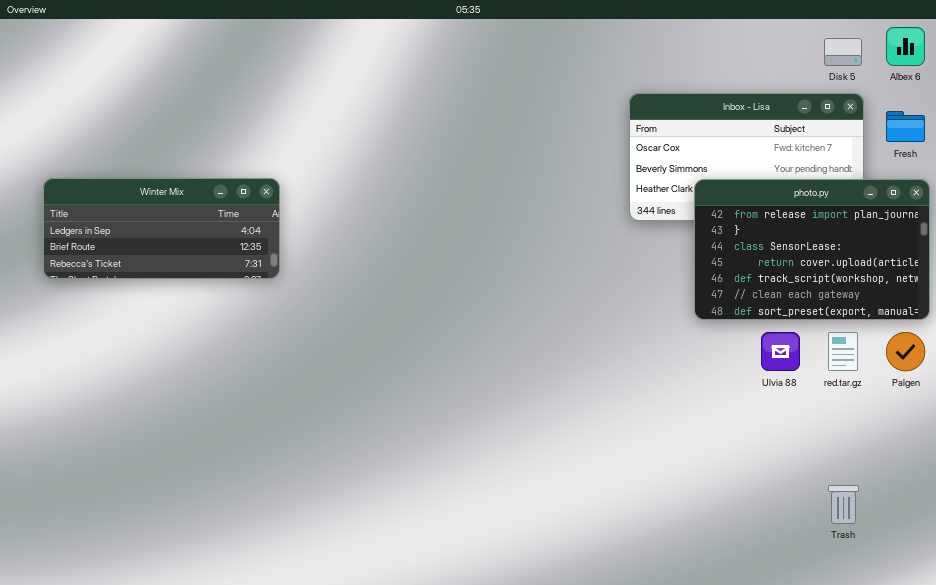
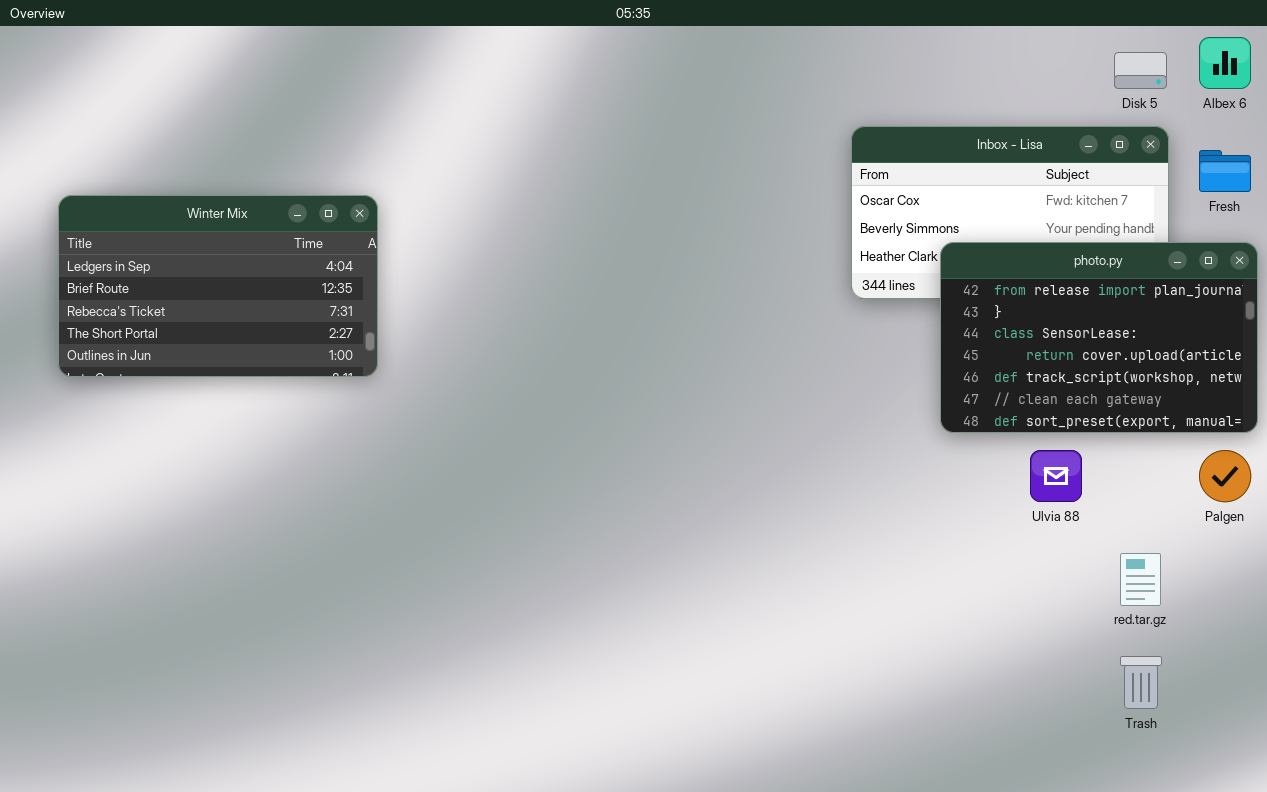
Winter Mix: [43,178,280,279] -> [58,195,378,377], resized
red.tar.gz: [828,332,858,371] -> [1120,553,1161,606], moved

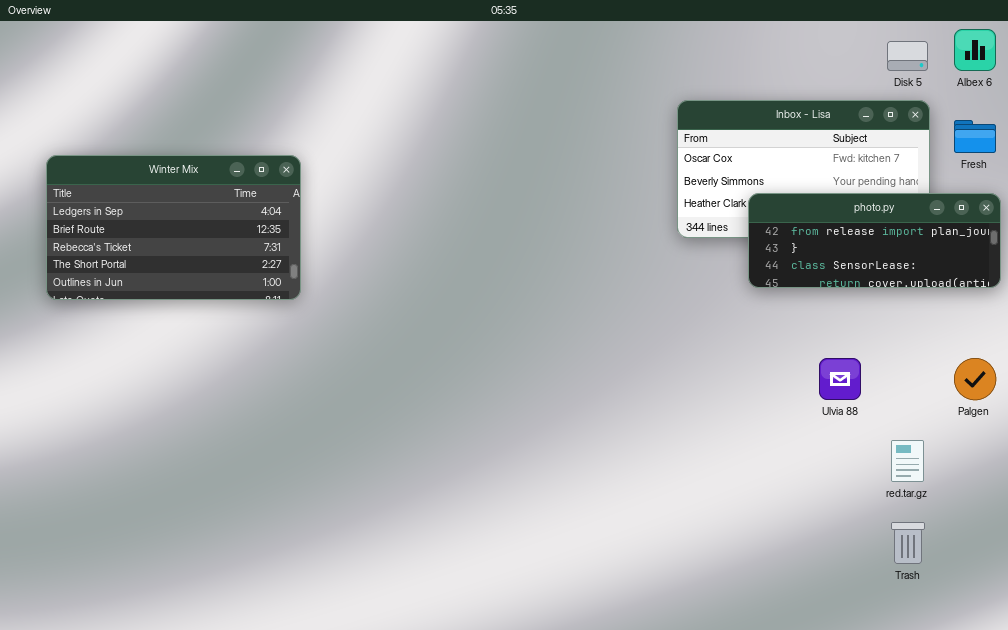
photo.py: [940,242,1258,433] -> [748,193,1001,288], resized

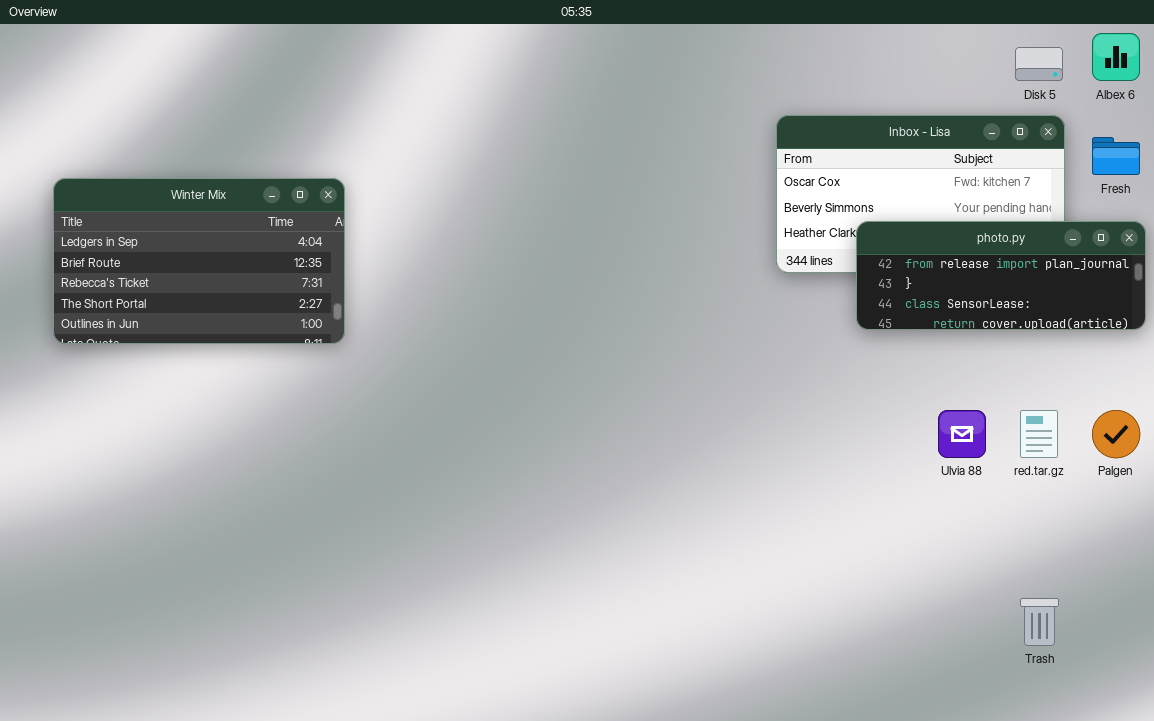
red.tar.gz: [891,440,924,482] -> [1020,410,1058,458], moved

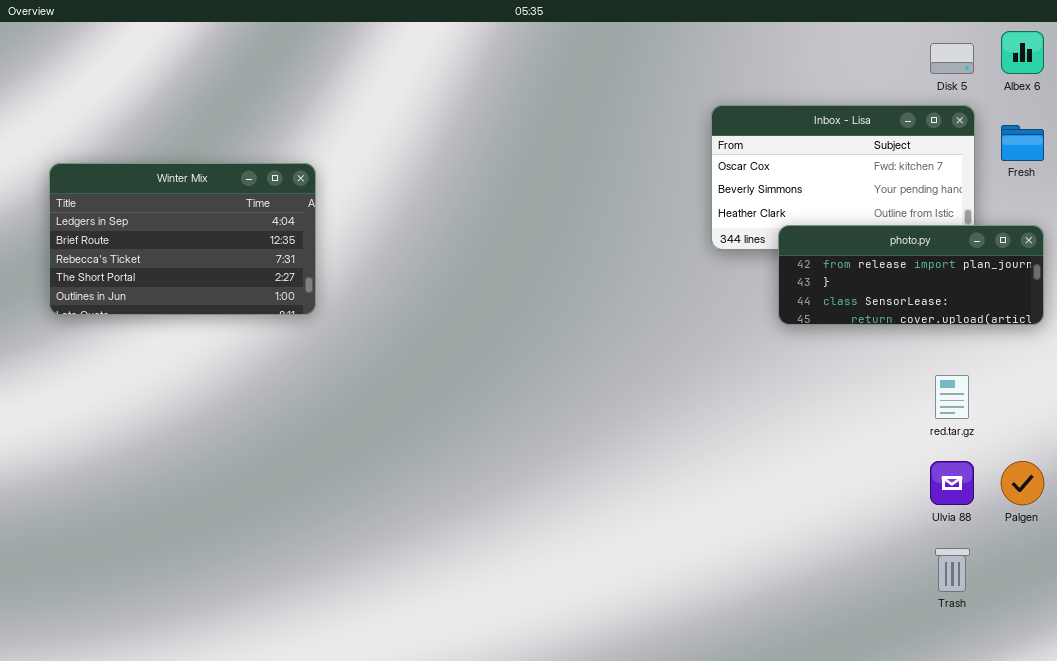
photo.py: [856,221,1146,330] -> [778,225,1044,325], moved
Ulvia 88: [938,410,986,458] -> [930,461,974,505], moved
Palgen: [1092,410,1140,458] -> [1001,461,1044,505], moved

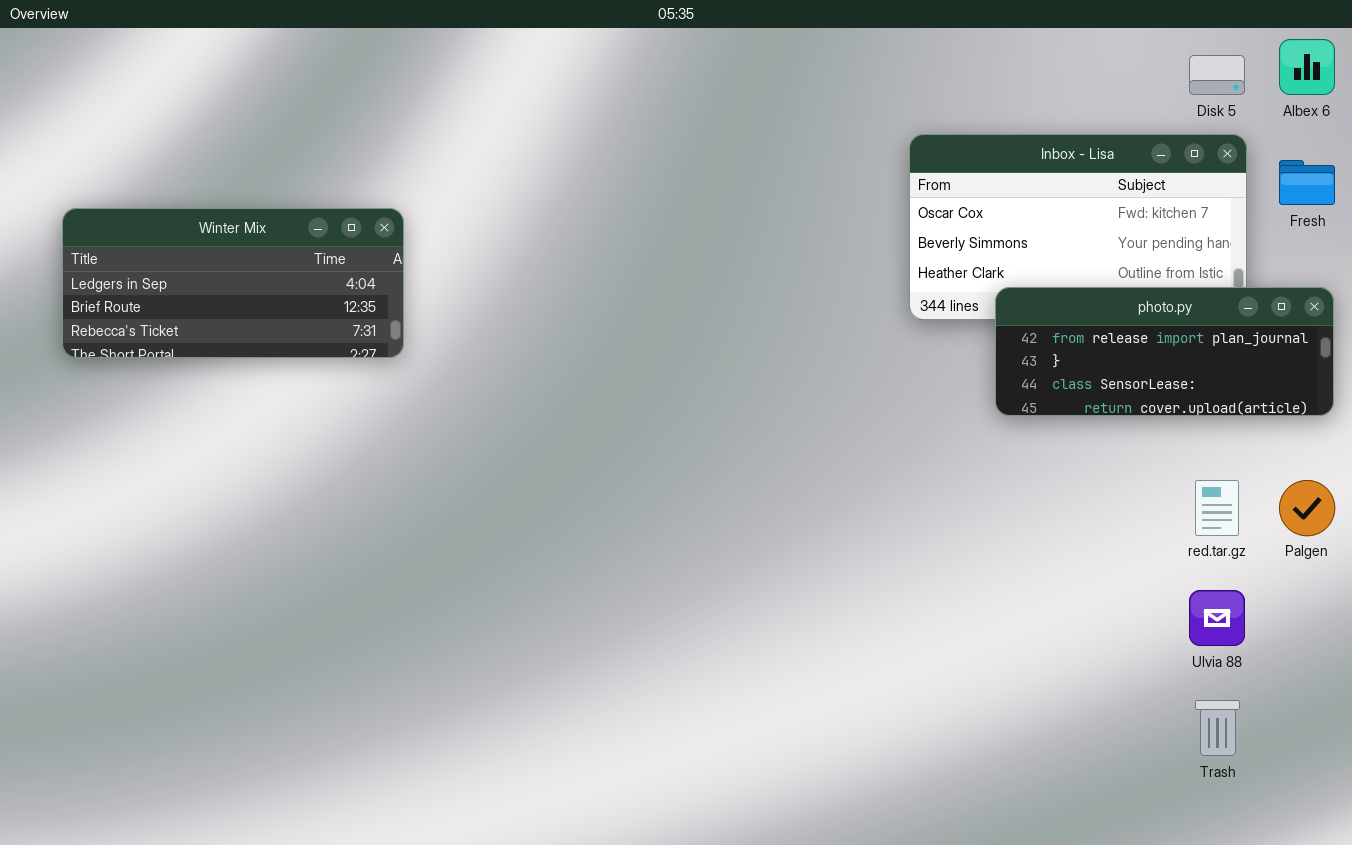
Winter Mix: [49,163,316,315] -> [62,208,404,358], resized
Palgen: [1001,461,1044,505] -> [1279,480,1335,536], moved

